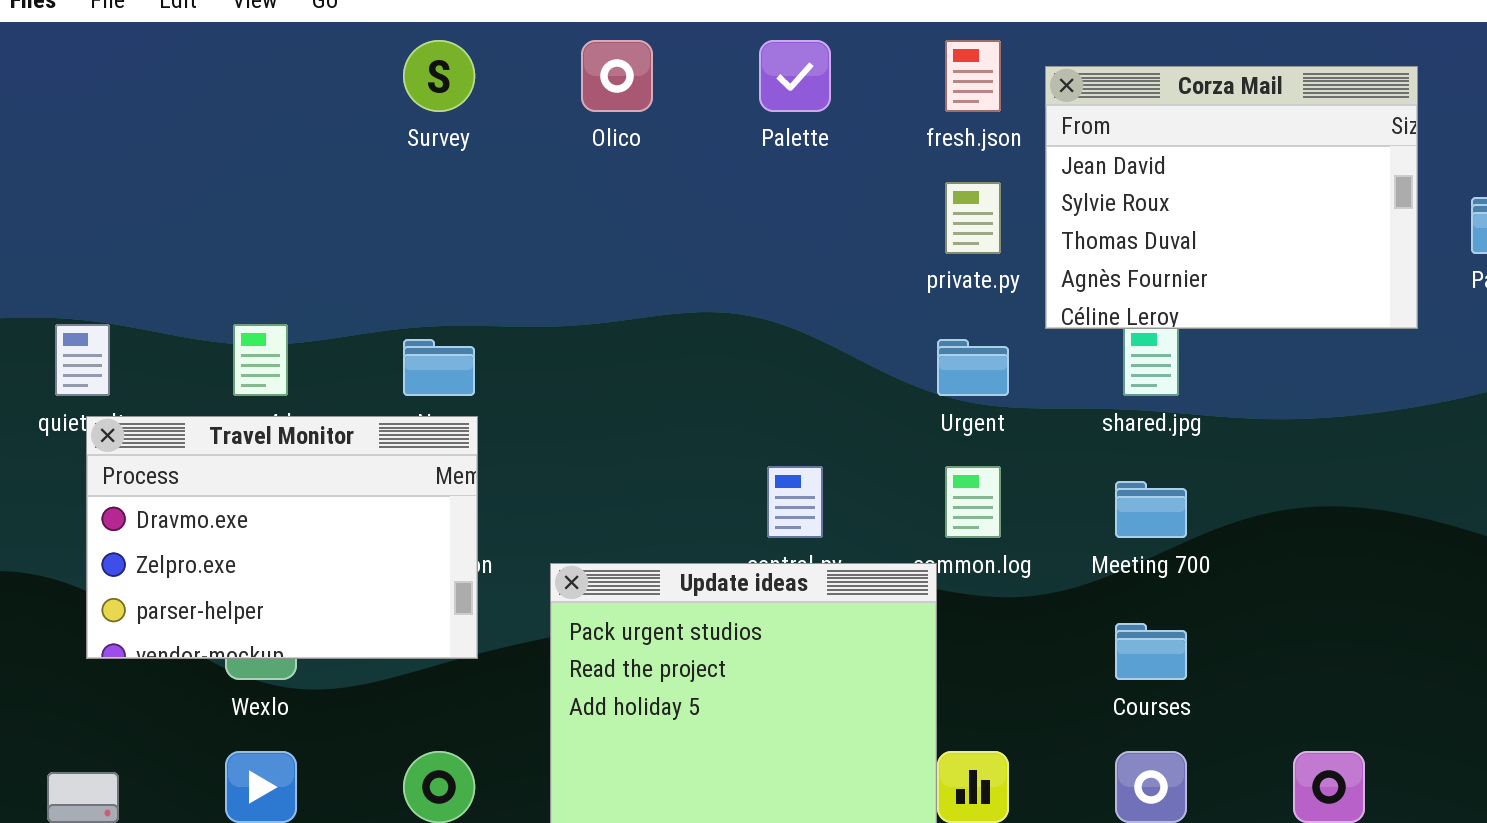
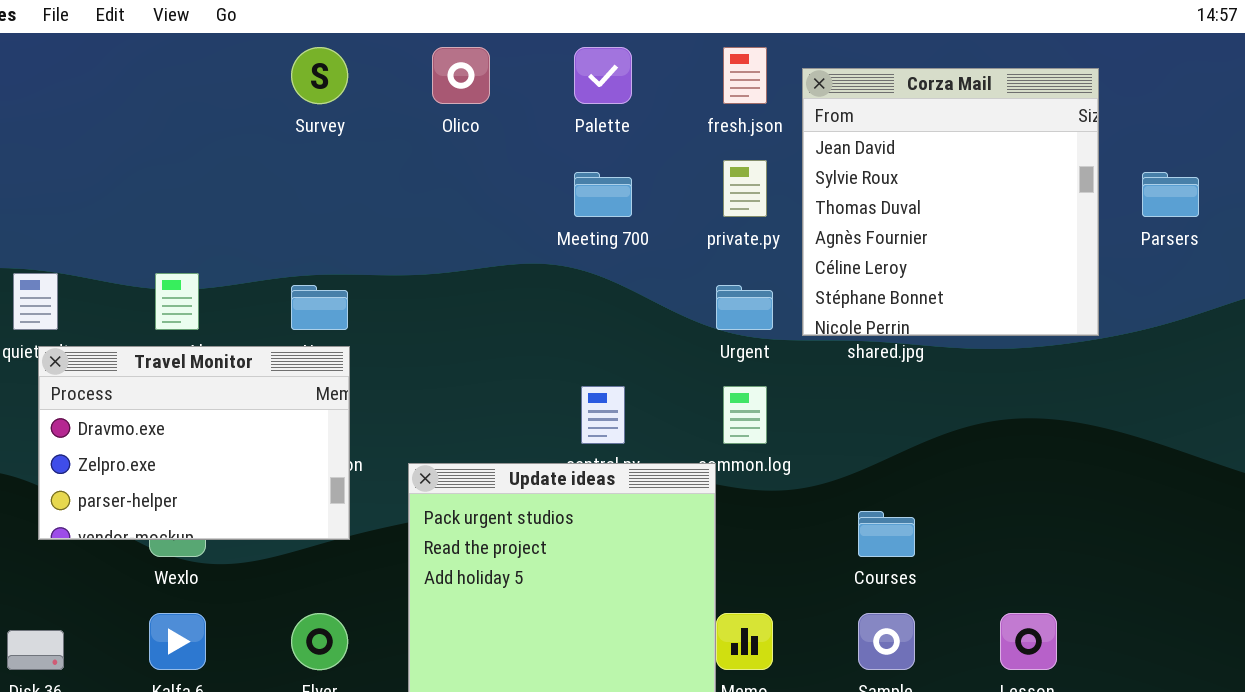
Corza Mail: [1045,66,1418,329] -> [802,68,1099,336], resized
Meeting 700: [1115,481,1187,538] -> [574,172,632,217], moved

